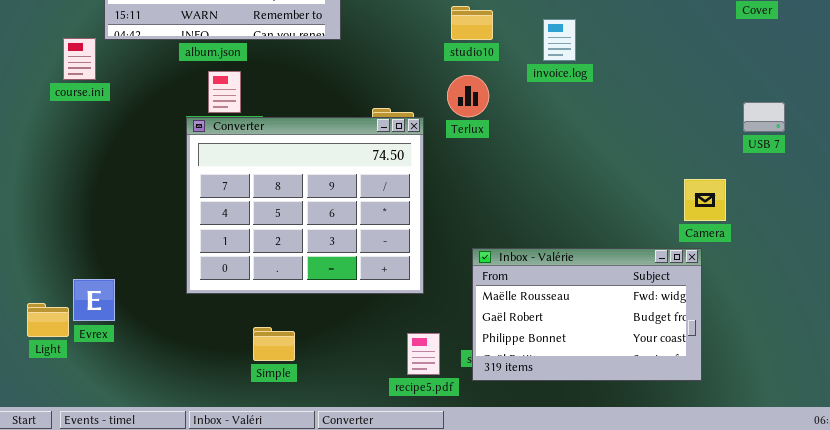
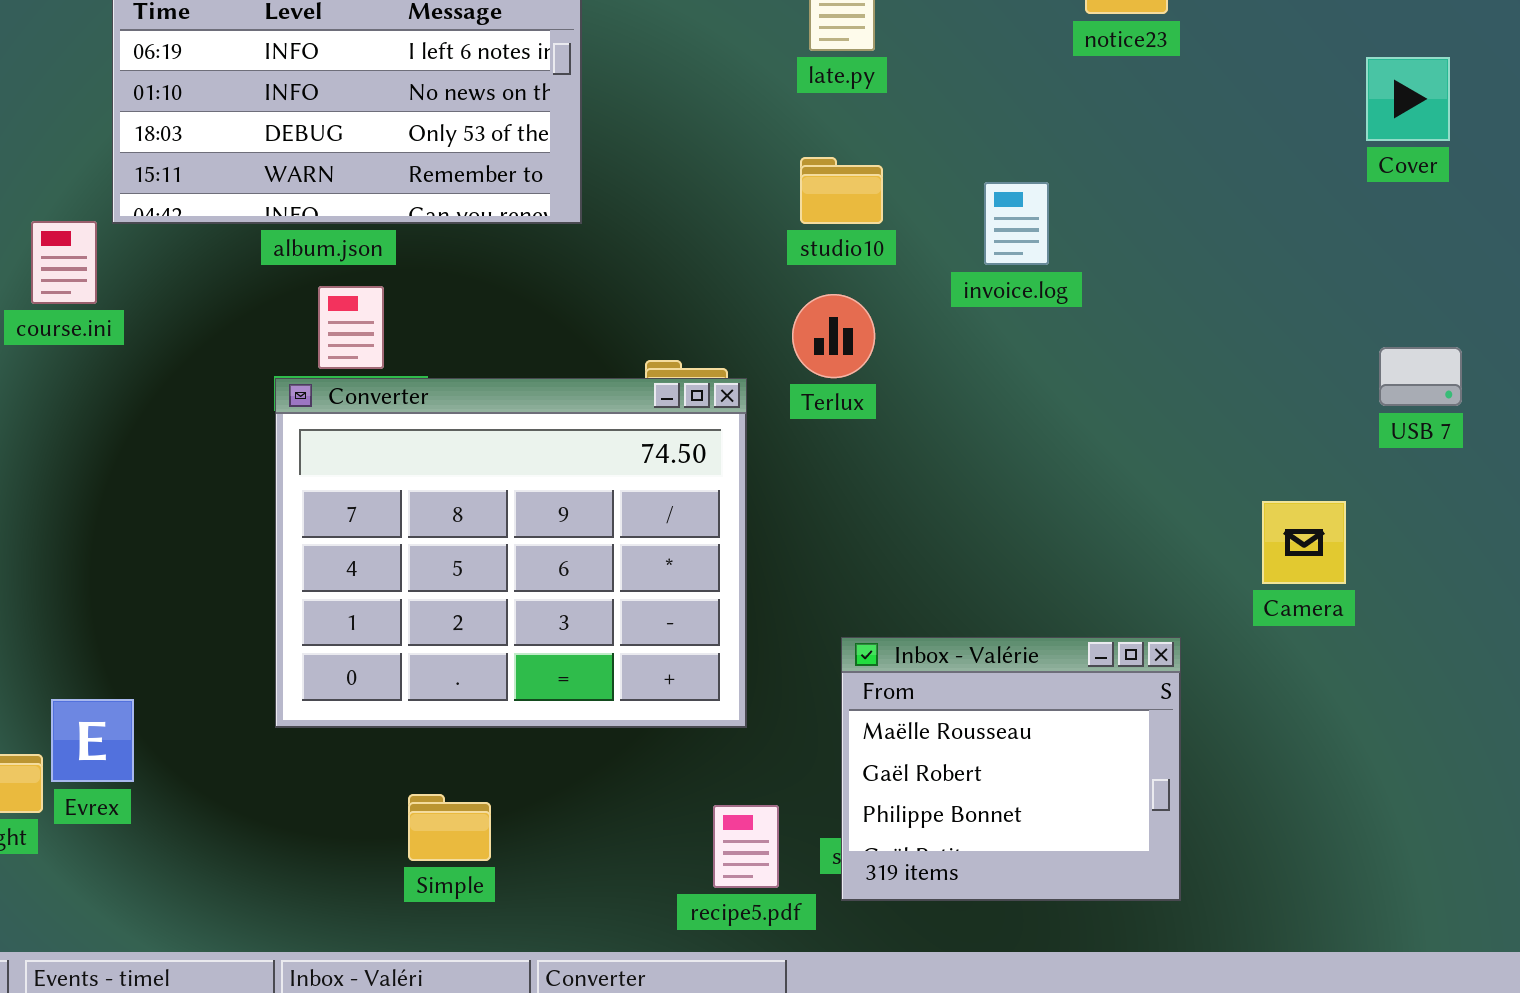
Inbox - Valérie: [472,248,702,381] -> [841,637,1181,901], resized

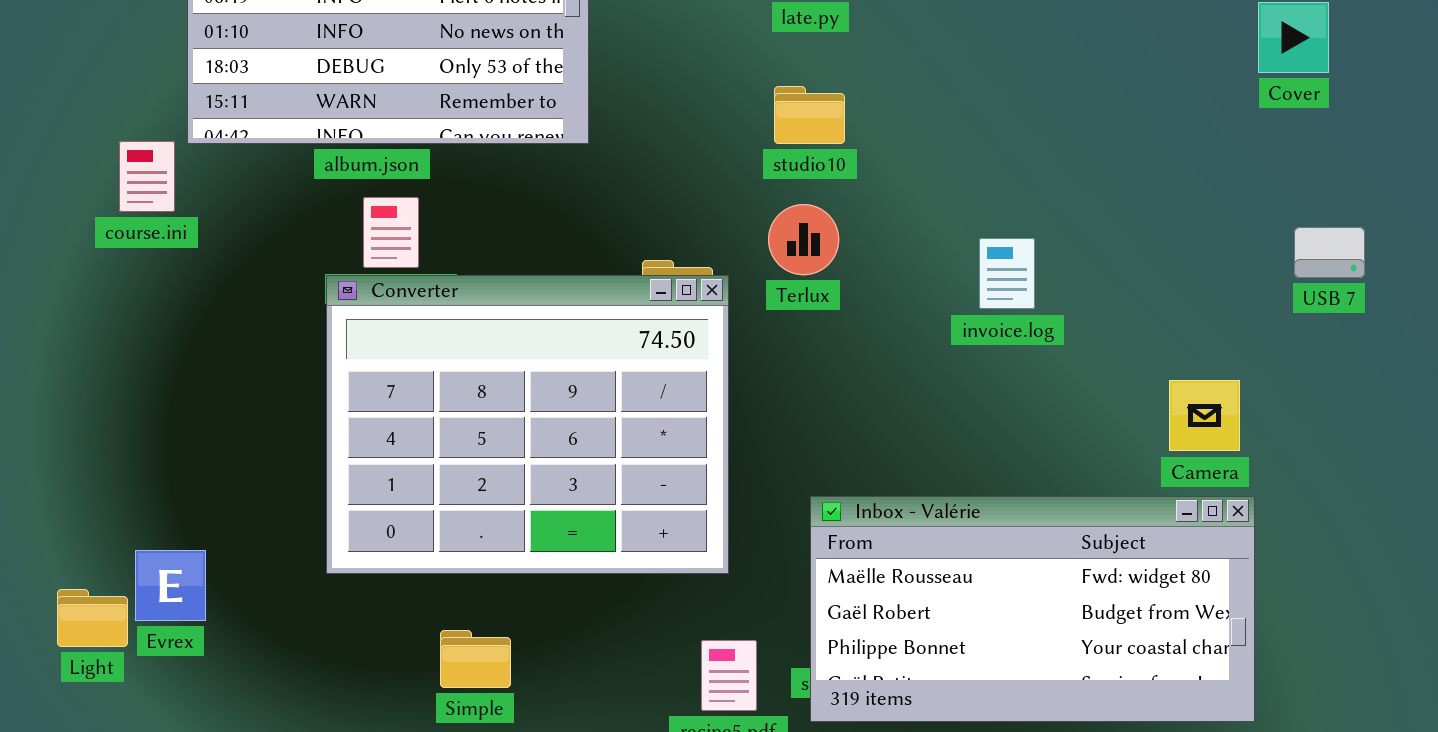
invoice.log: [984,182,1049,265] -> [979,238,1035,309], moved
USB 7: [1379,347,1462,406] -> [1294,227,1365,278], moved
Inbox - Valérie: [841,637,1181,901] -> [810,496,1255,722], resized

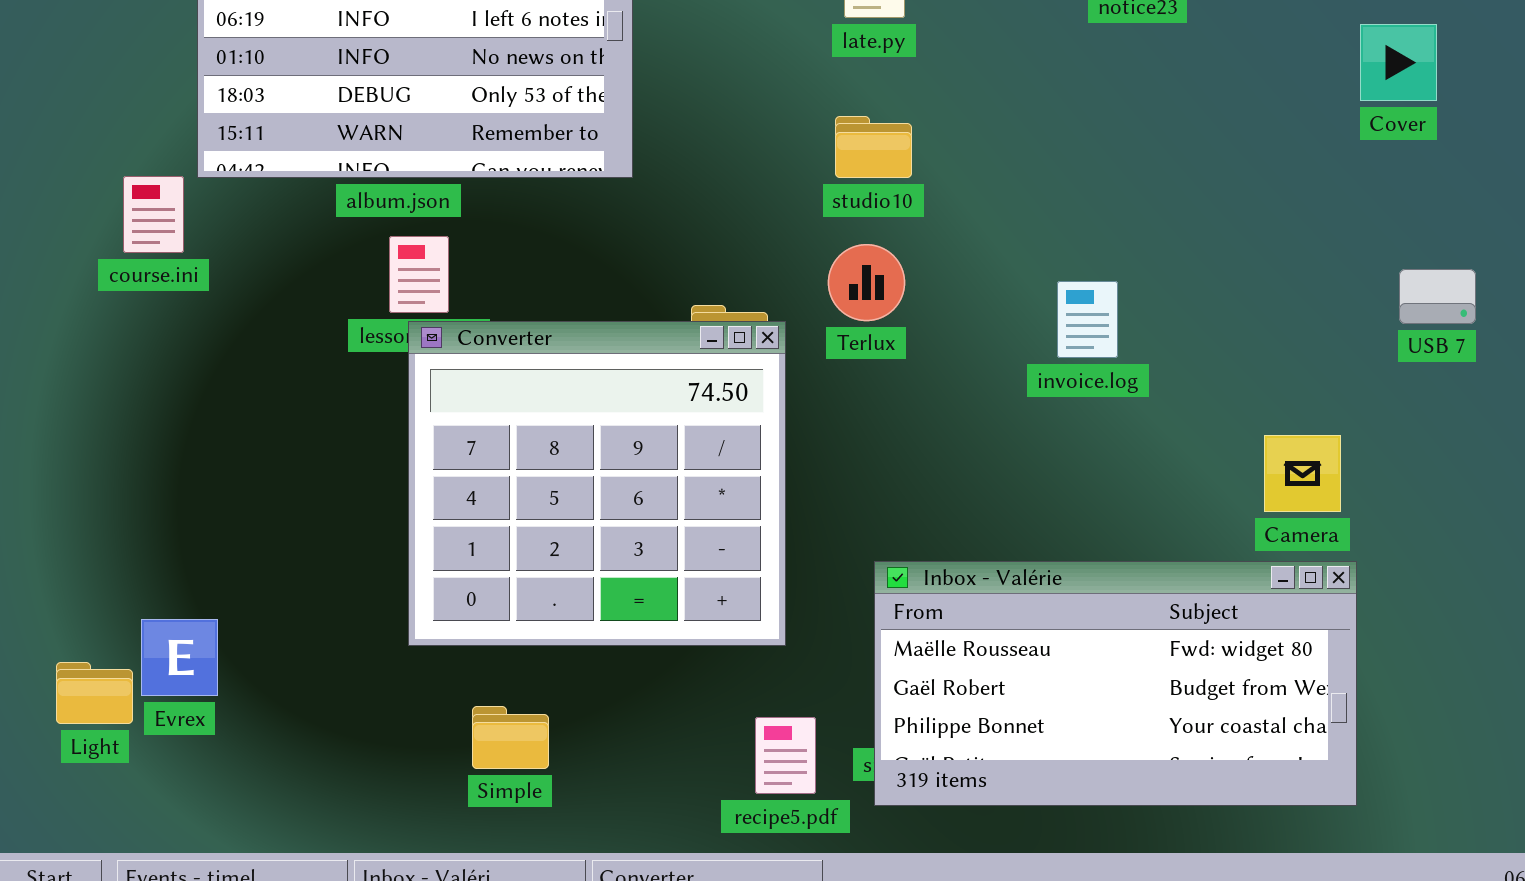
Converter: [326,275,729,574] -> [408,321,786,646], resized

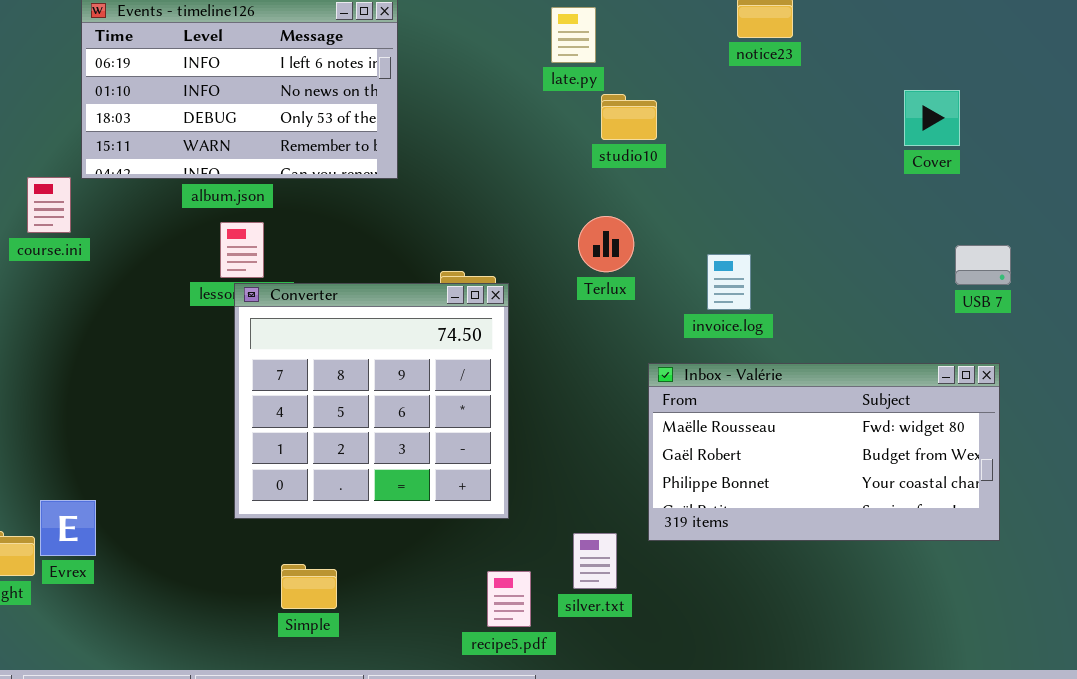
Cover: [1360,24,1437,101] -> [904,90,960,146], moved
studio10: [835,116,912,178] -> [601,94,657,140], moved
Terlux: [828,244,905,321] -> [578,216,634,272], moved
Inbox - Valérie: [874,561,1357,806] -> [648,363,1000,541], moved

